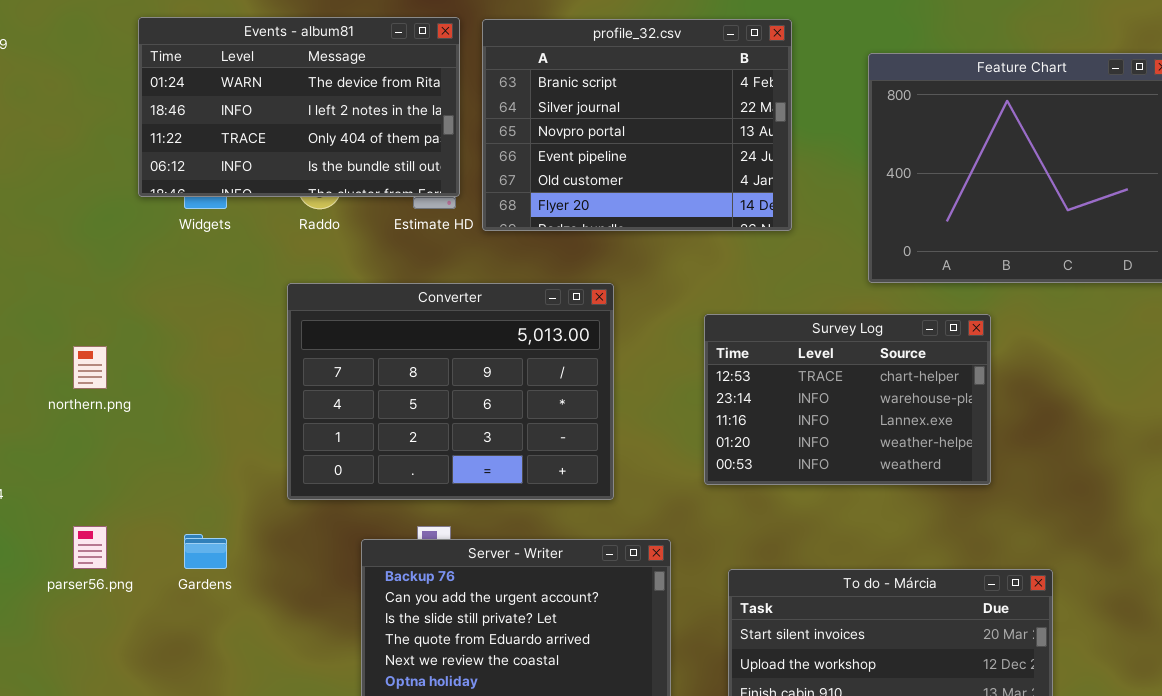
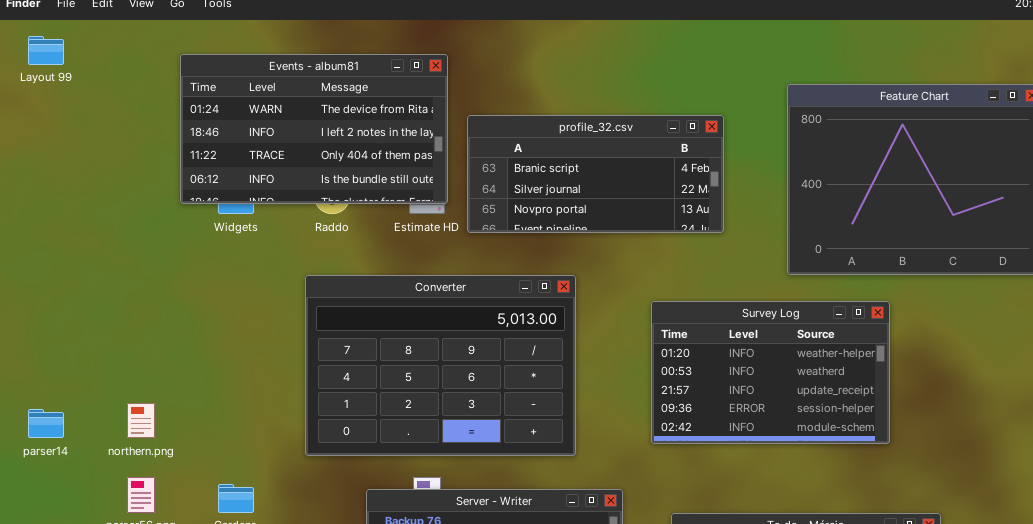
profile_32.csv: [482,19,792,231] -> [467,115,724,233], resized
Survey Log: [704,314,991,485] -> [651,301,890,444], scrolled down 3 rows
northern.png: [73,346,107,389] -> [127,403,155,438], moved

